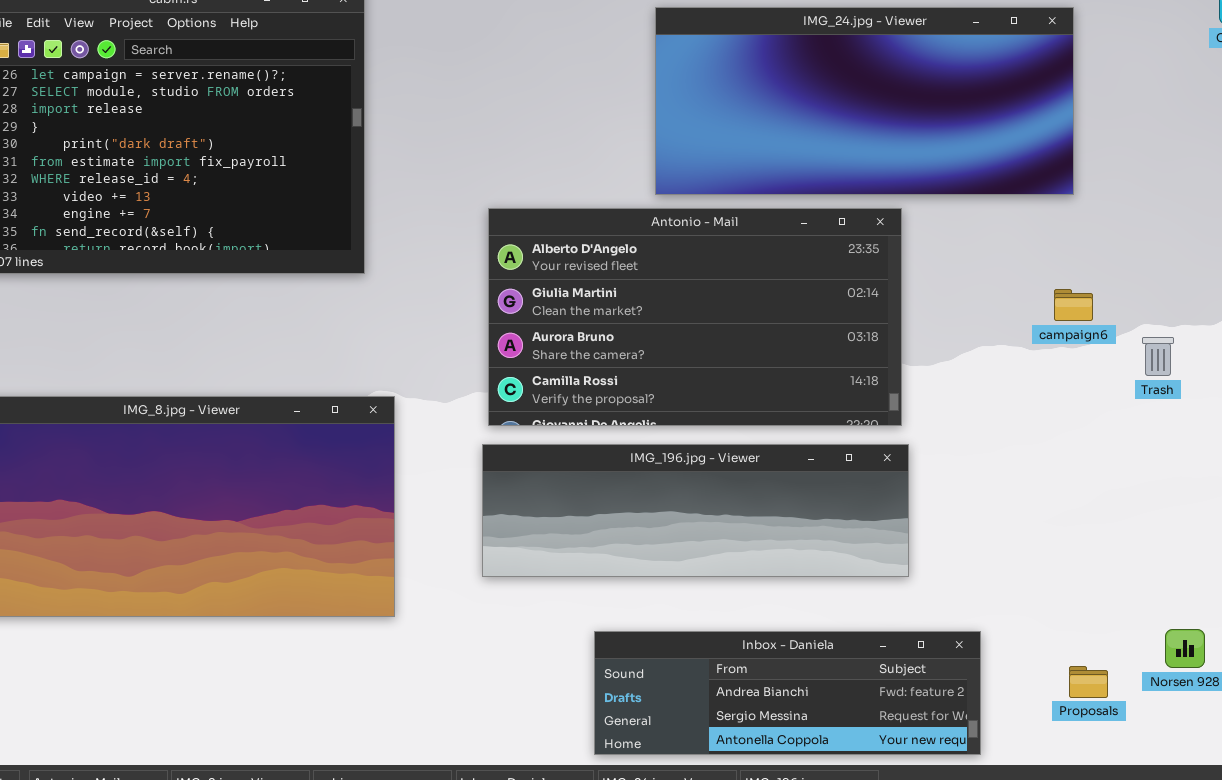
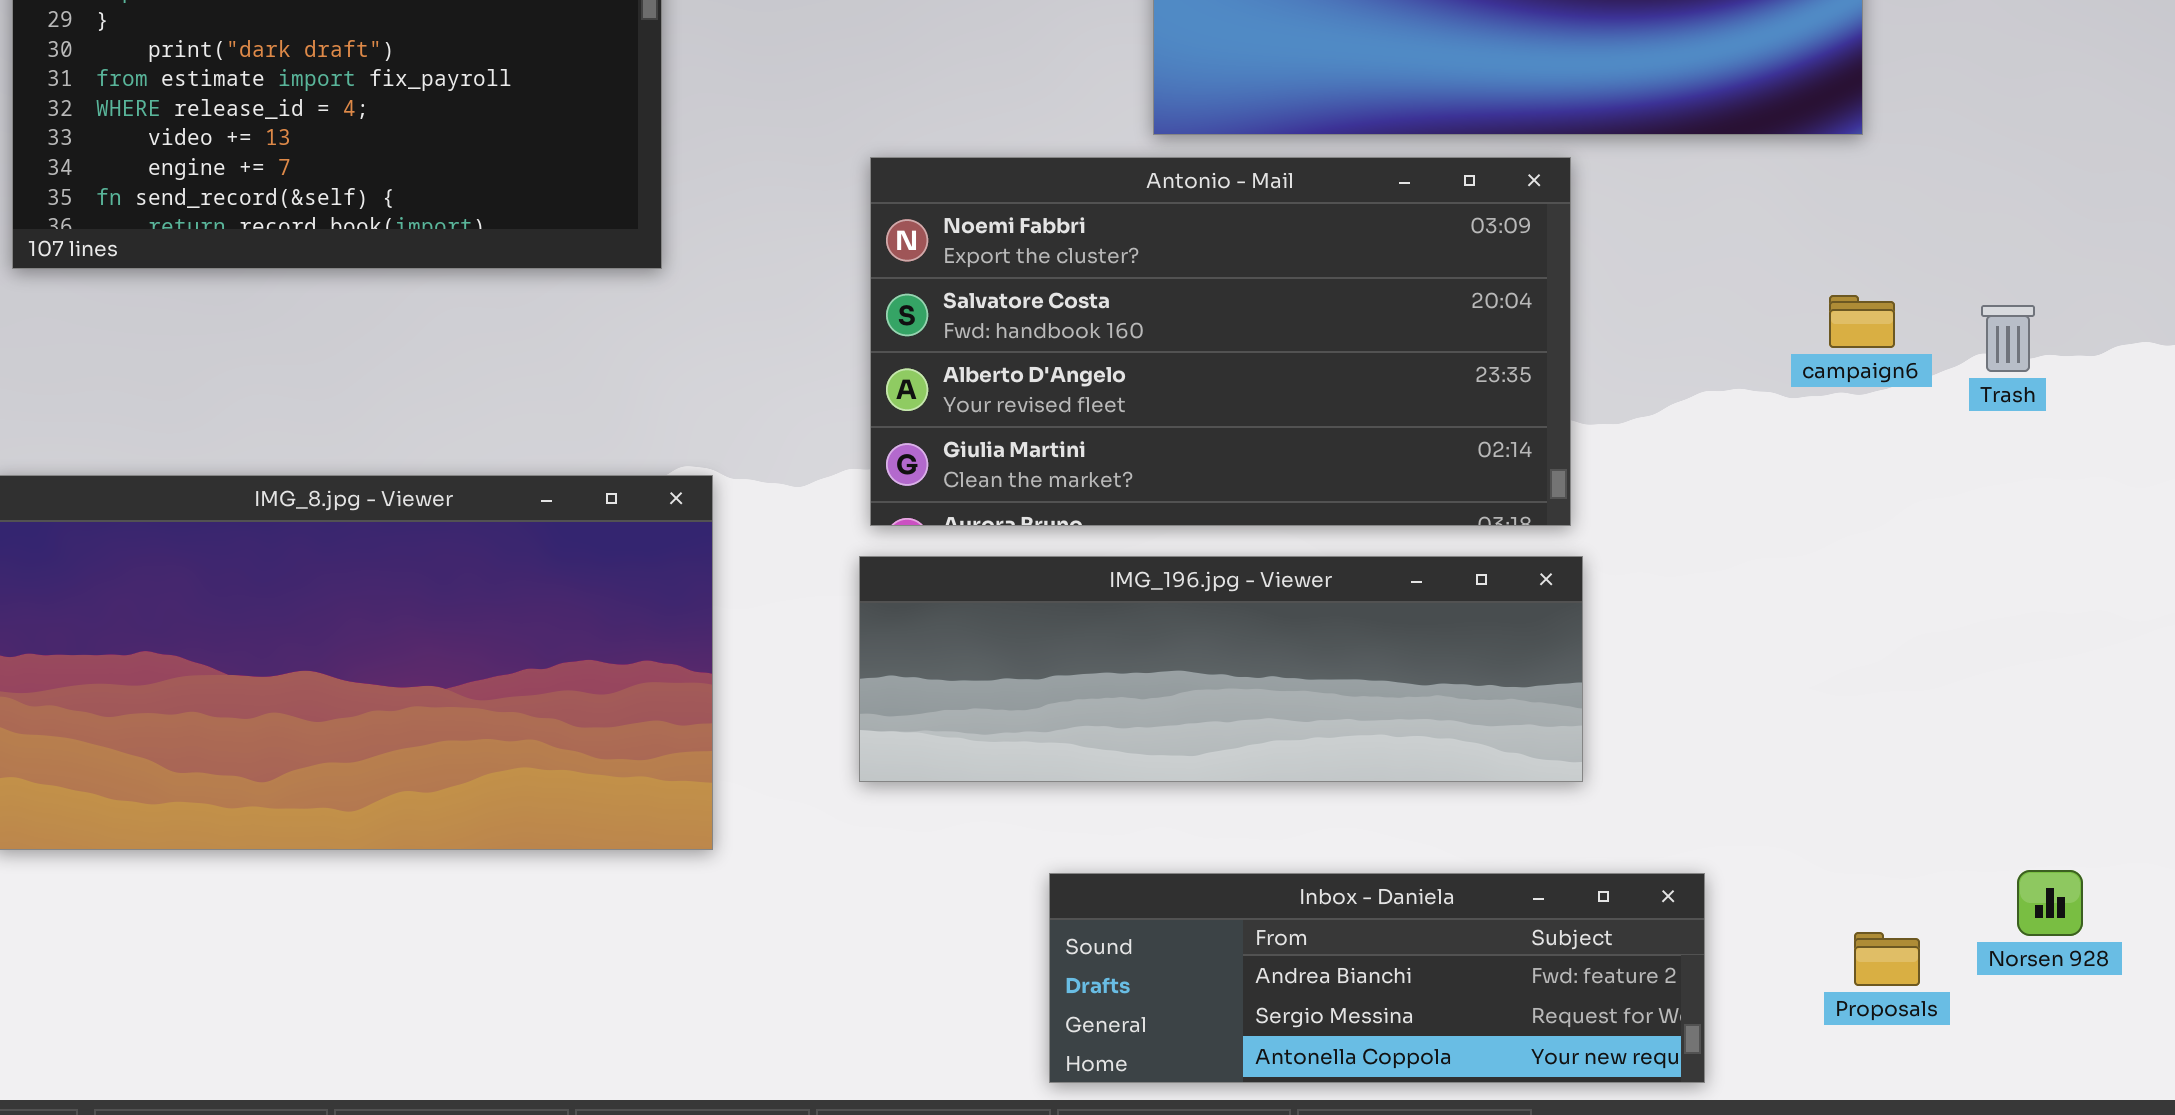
Antonio - Mail: [488,208,902,426] -> [870,157,1571,526], scrolled up 2 rows
Trash: [1142,337,1174,376] -> [1981,305,2035,372], moved

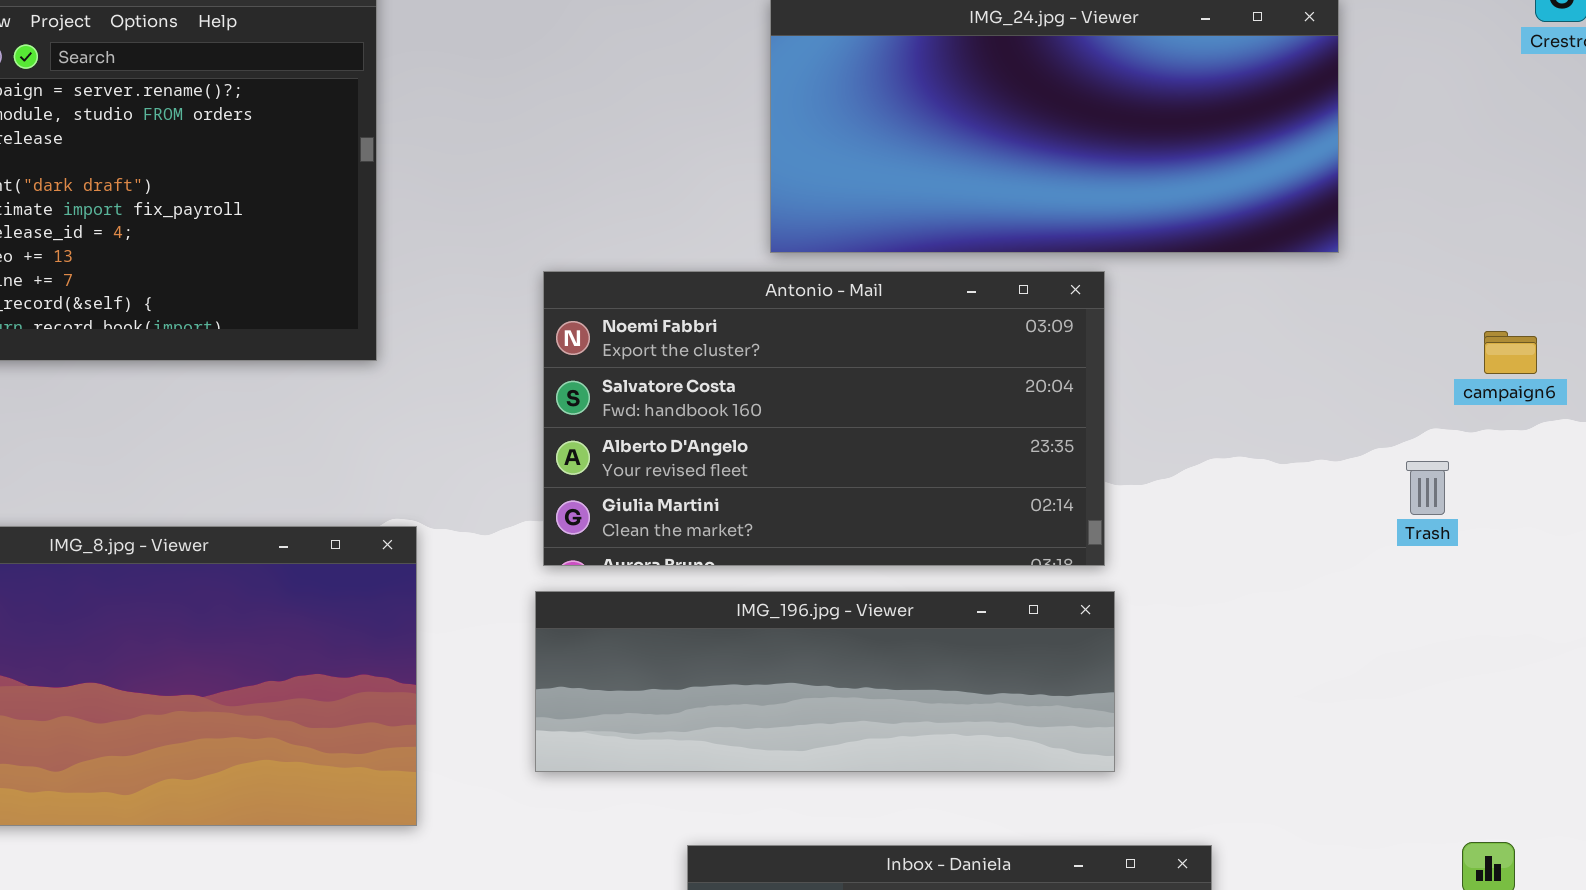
campaign6: [1829,295,1895,348] -> [1484,331,1537,374], moved
Trash: [1981,305,2035,372] -> [1406,461,1449,515], moved

